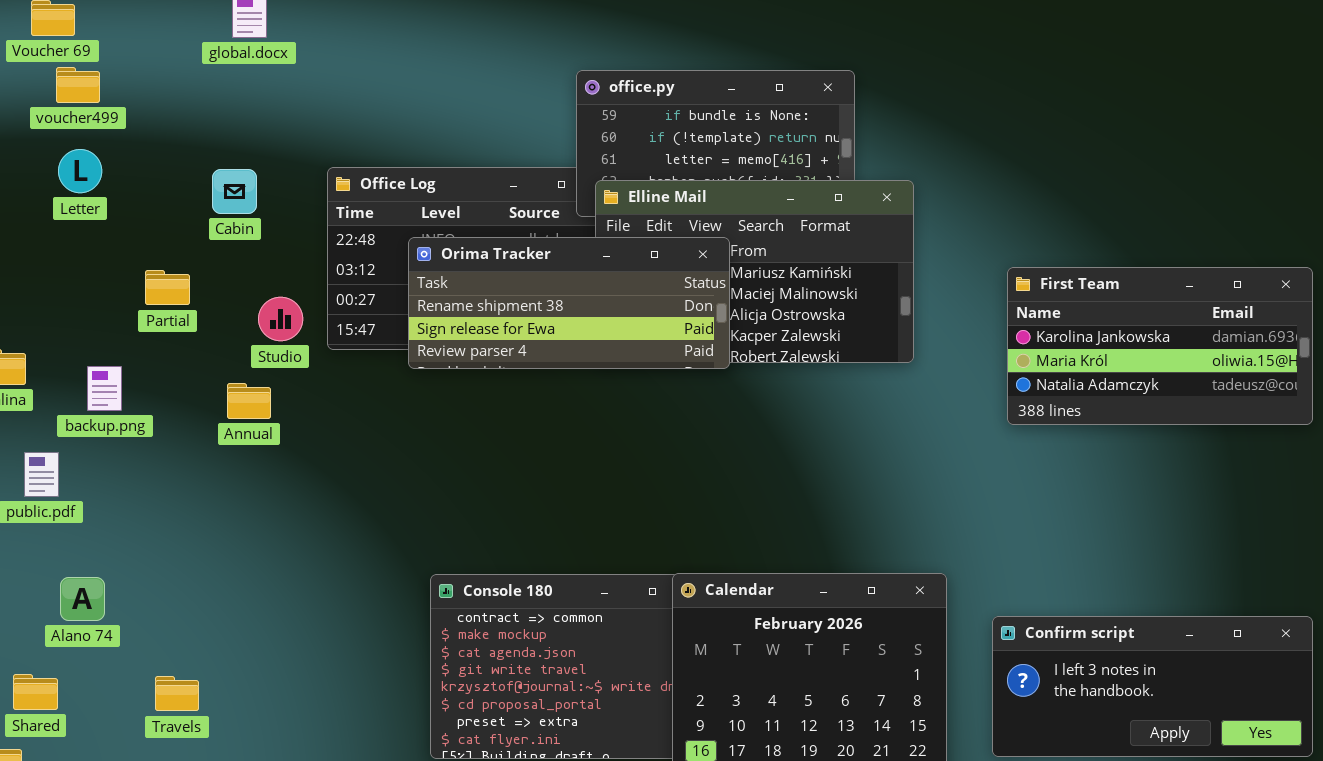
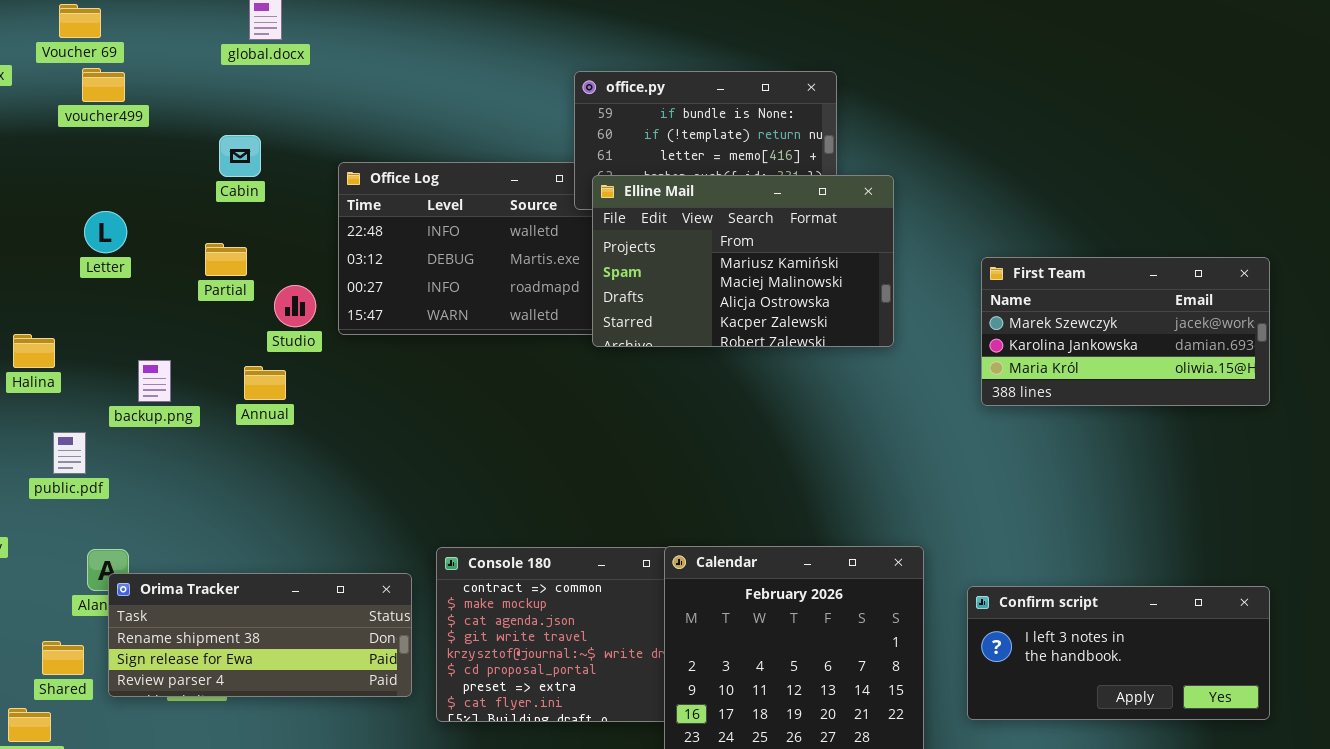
Letter: [58,149,102,193] -> [84,211,127,253], moved
Cabin: [212,169,257,214] -> [219,135,261,177], moved
Orima Tracker: [408,237,730,369] -> [108,573,412,697], moved
First Team: [1007,267,1313,425] -> [981,257,1270,406], scrolled up 1 row
Partial: [145,270,190,305] -> [205,243,247,276], moved
backup.png: [87,366,122,411] -> [138,360,171,402], moved

